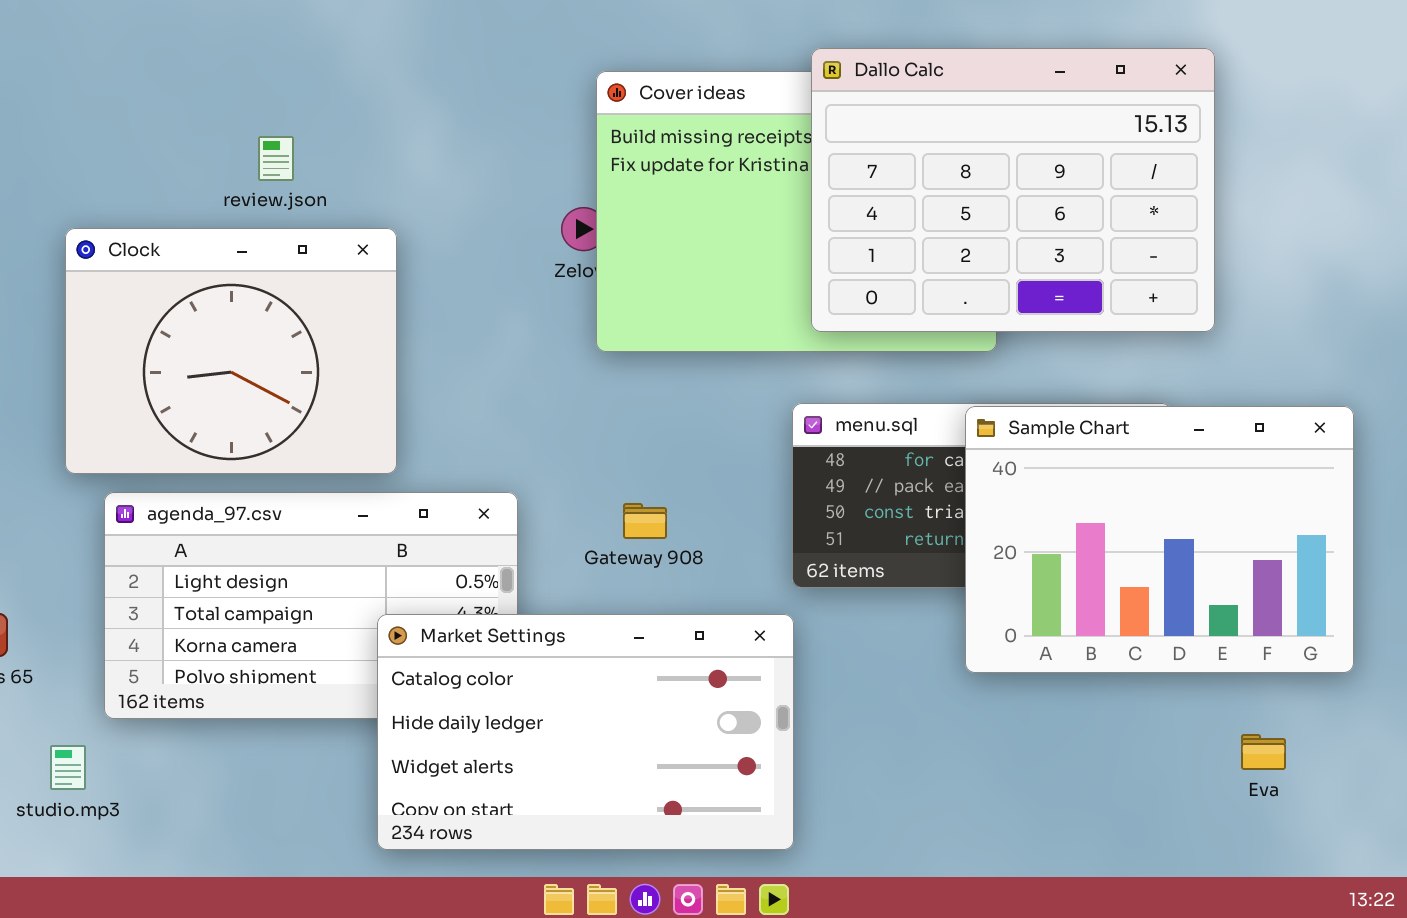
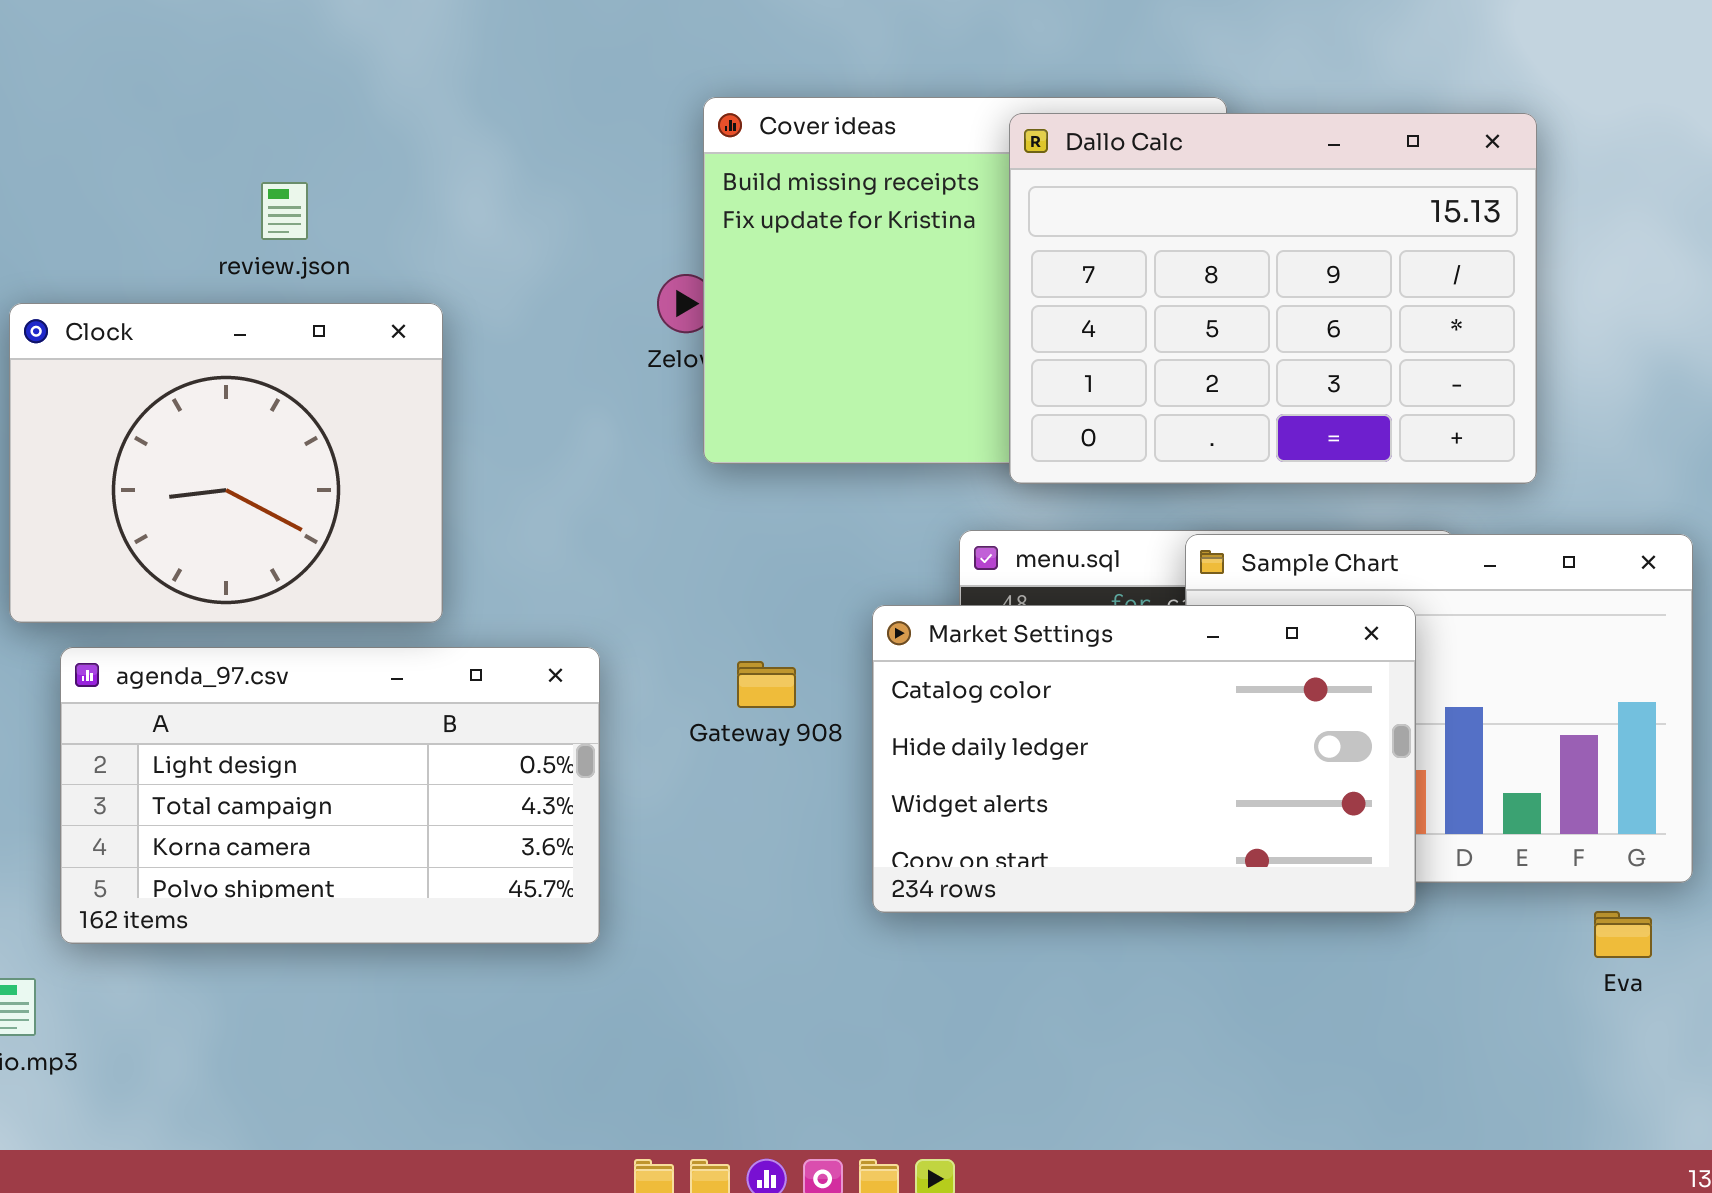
Dallo Calc: [811,48,1215,332] -> [1009,113,1537,484], moved
Market Settings: [377,614,794,850] -> [872,605,1416,913], moved
Eva: [1241,734,1286,770] -> [1594,911,1652,958], moved

